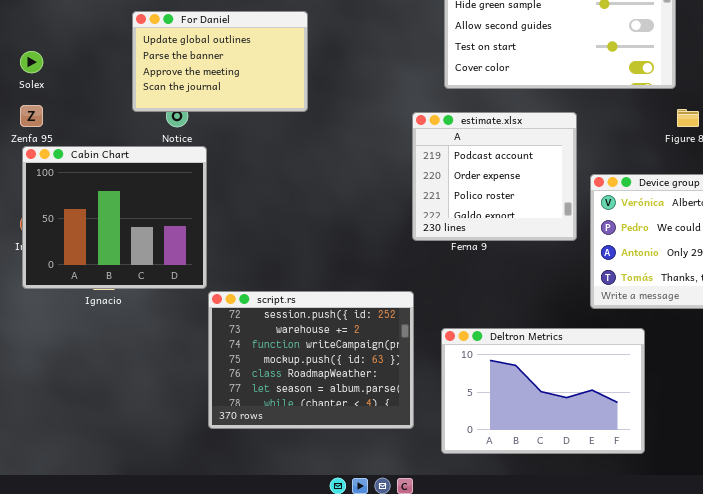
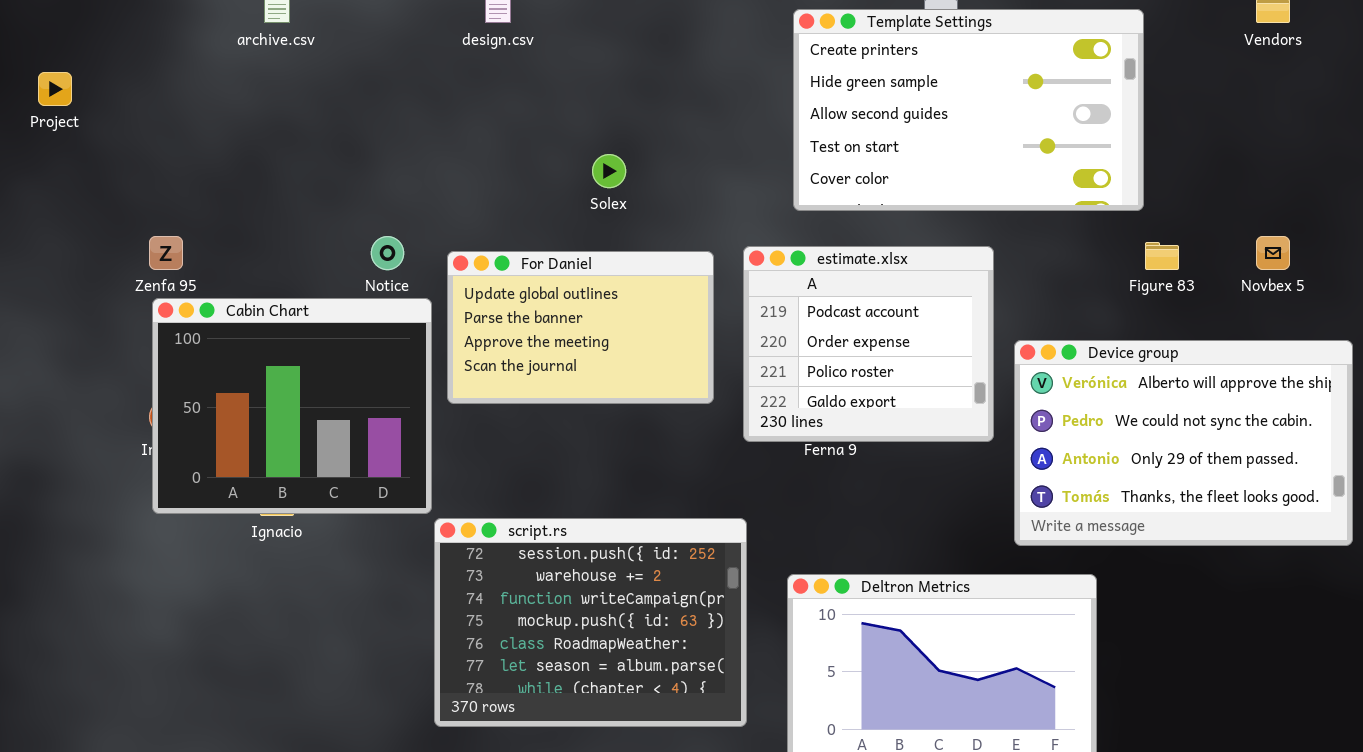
For Daniel: [132,11,308,112] -> [447,251,714,404], moved
Solex: [20,51,43,73] -> [592,154,626,188], moved

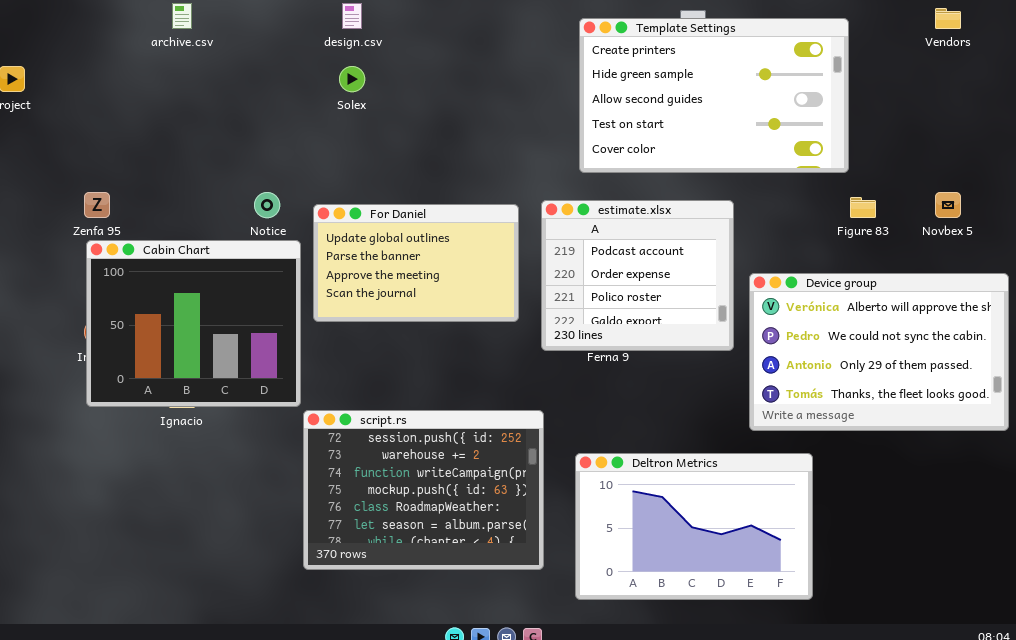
Solex: [592,154,626,188] -> [339,66,365,92], moved

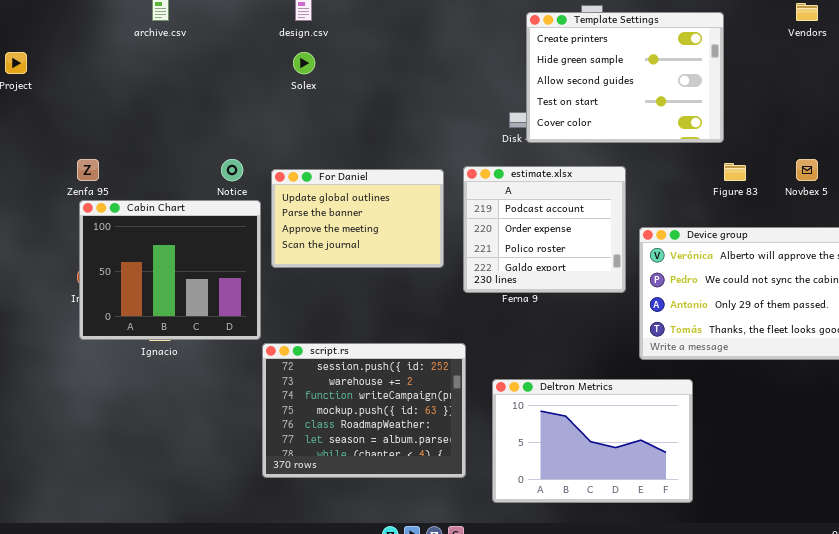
Template Settings: [579,18,849,173] -> [526,12,724,143], resized

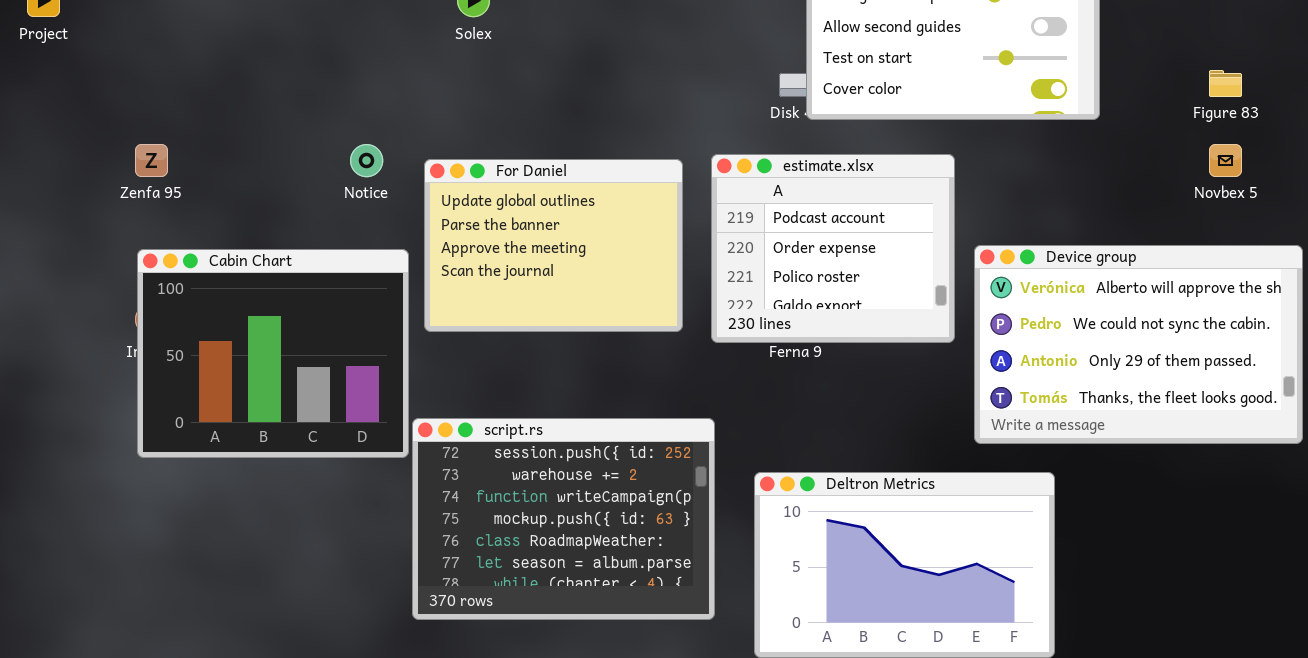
Figure 83: [724,163,746,181] -> [1209,70,1242,97], moved
For Daniel: [271,169,444,268] -> [424,159,683,332], resized
Cabin Chart: [79,200,261,340] -> [137,249,409,458], moved

